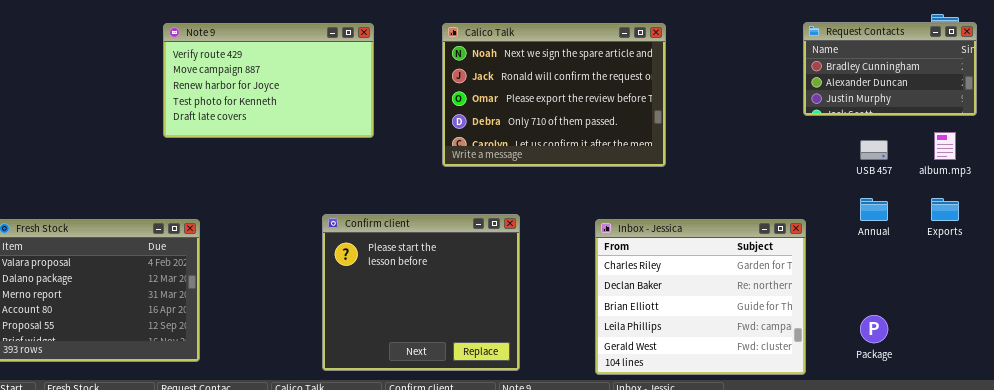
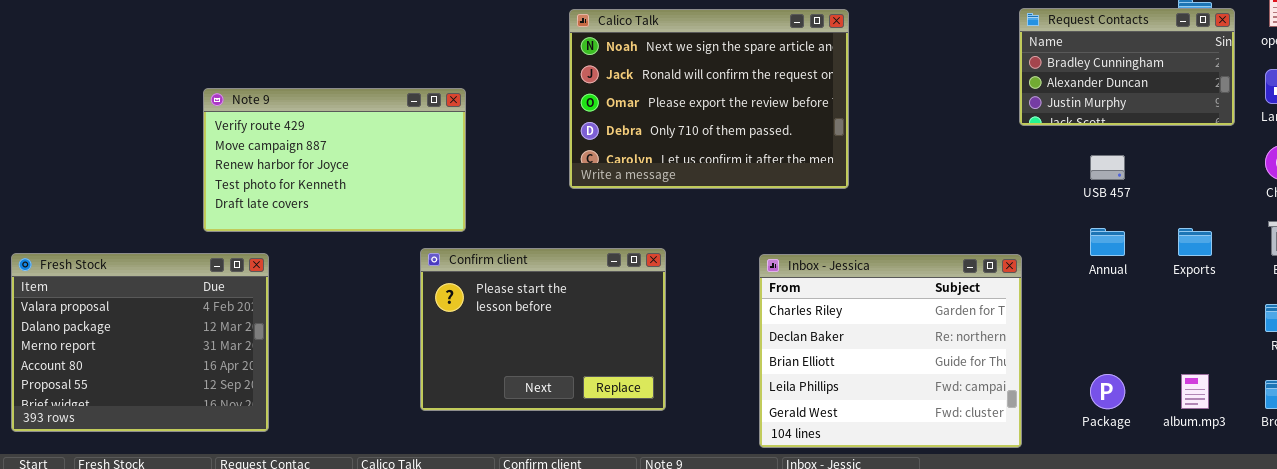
Note 9: [163,23,374,138] -> [203,88,466,232], moved
album.mp3: [934,132,956,160] -> [1181,374,1209,409], moved
Confirm client: [322,214,520,371] -> [420,248,666,411], resized

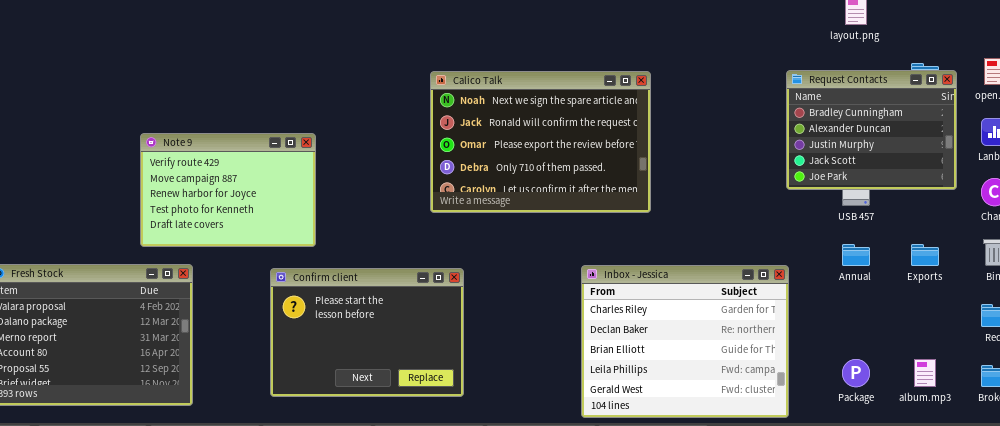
Request Contacts: [1019,8,1235,126] -> [786,70,957,190], resized
Note 9: [203,88,466,232] -> [140,133,316,247], resized
Confirm client: [420,248,666,411] -> [270,268,464,397], moved

